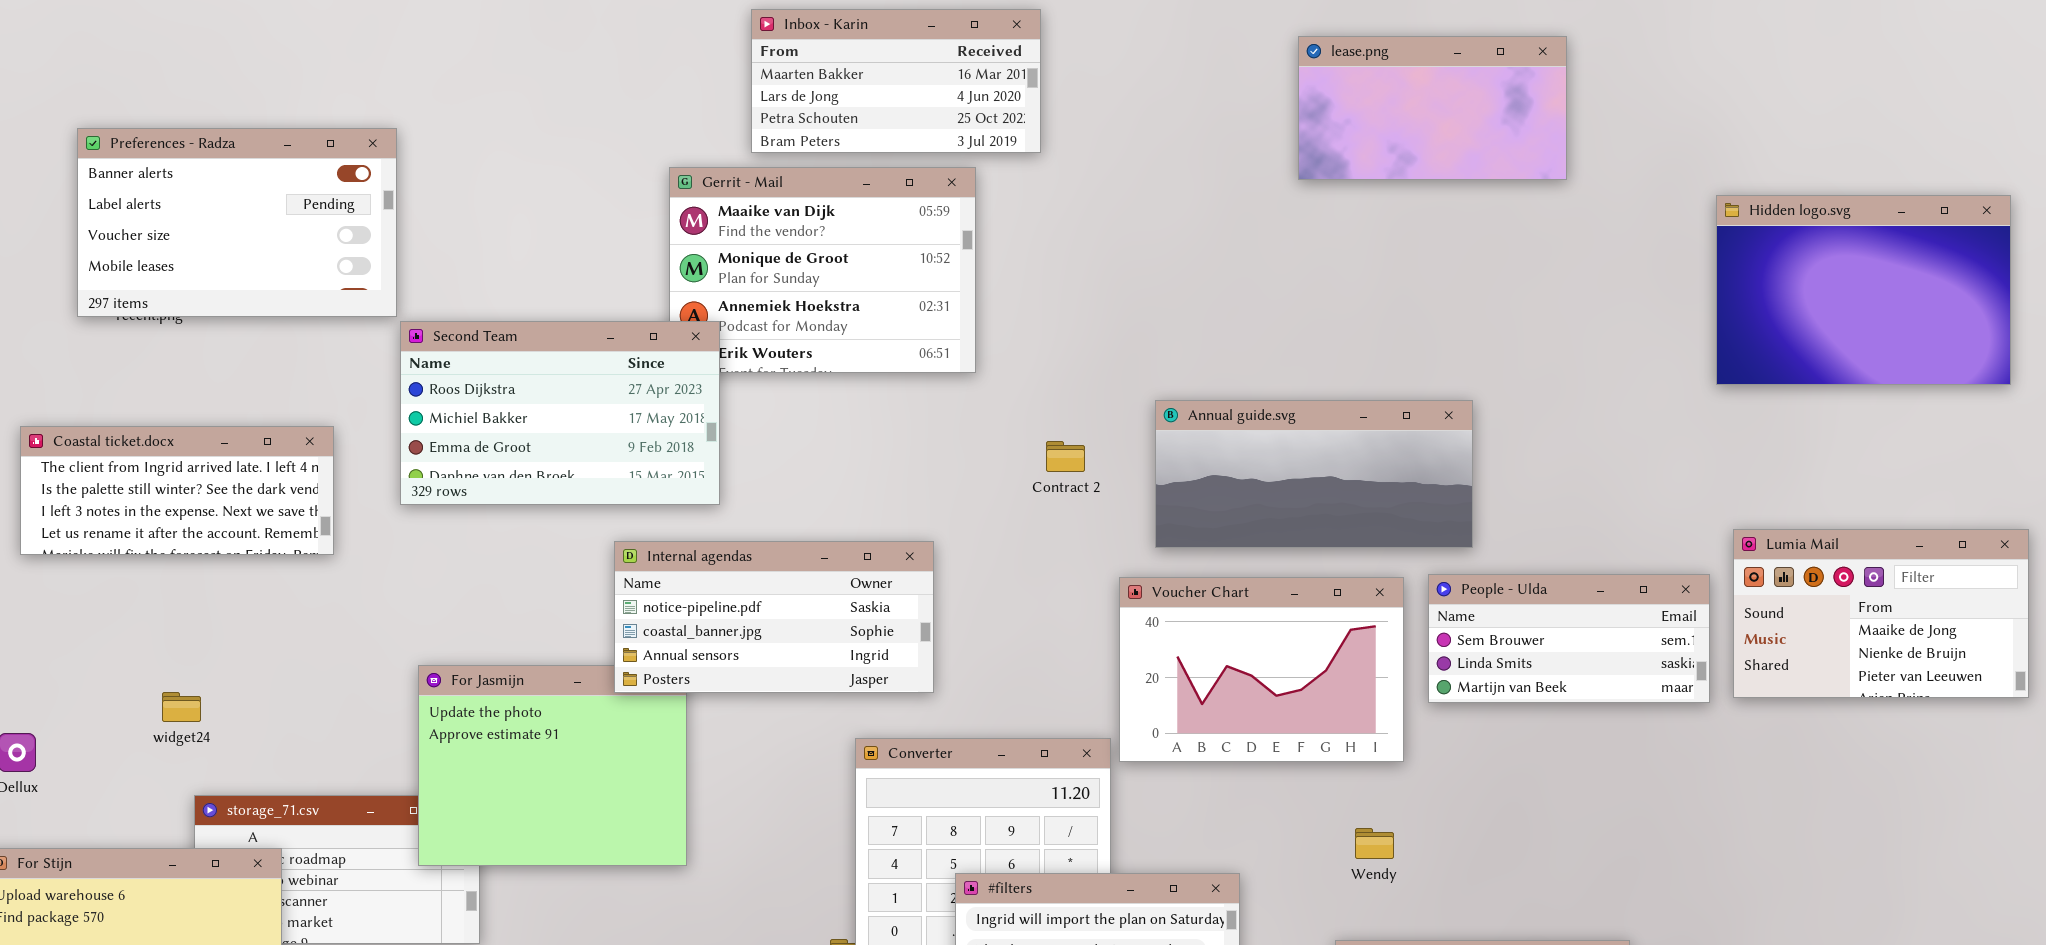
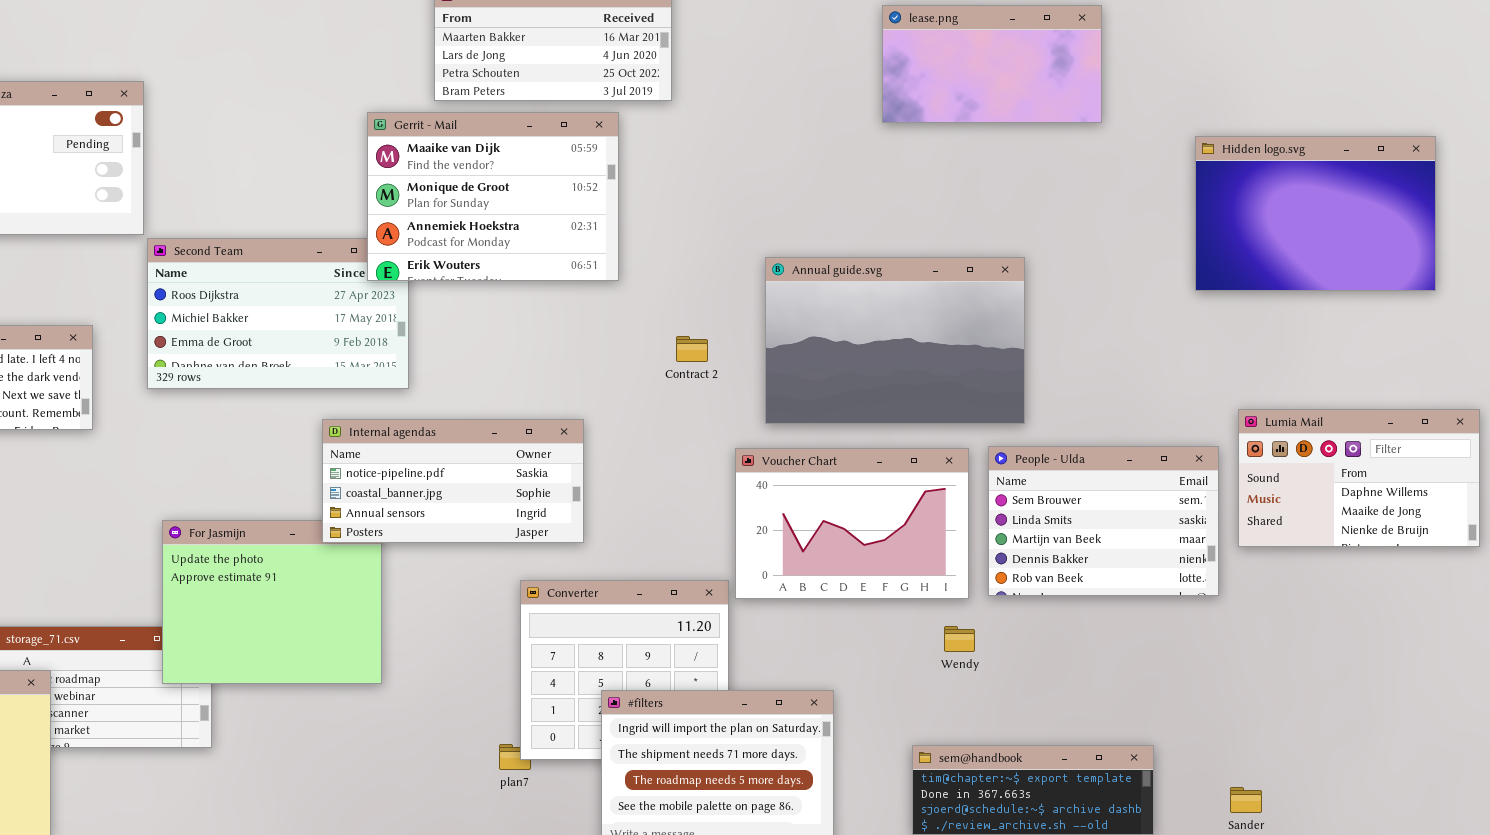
Gerrit - Mail: [669,167,976,373] -> [367,112,619,281], raised
Hidden logo.svg: [1716,195,2011,385] -> [1195,136,1436,291], moved
Annual guide.svg: [1155,400,1473,548] -> [765,257,1025,424], resized
Lumia Mail: [1733,529,2029,698] -> [1238,409,1480,547], scrolled up 1 row
People - Ulda: [1428,574,1710,703] -> [988,446,1219,596], resized
Wendy: [1355,828,1394,859] -> [944,626,975,652], moved

